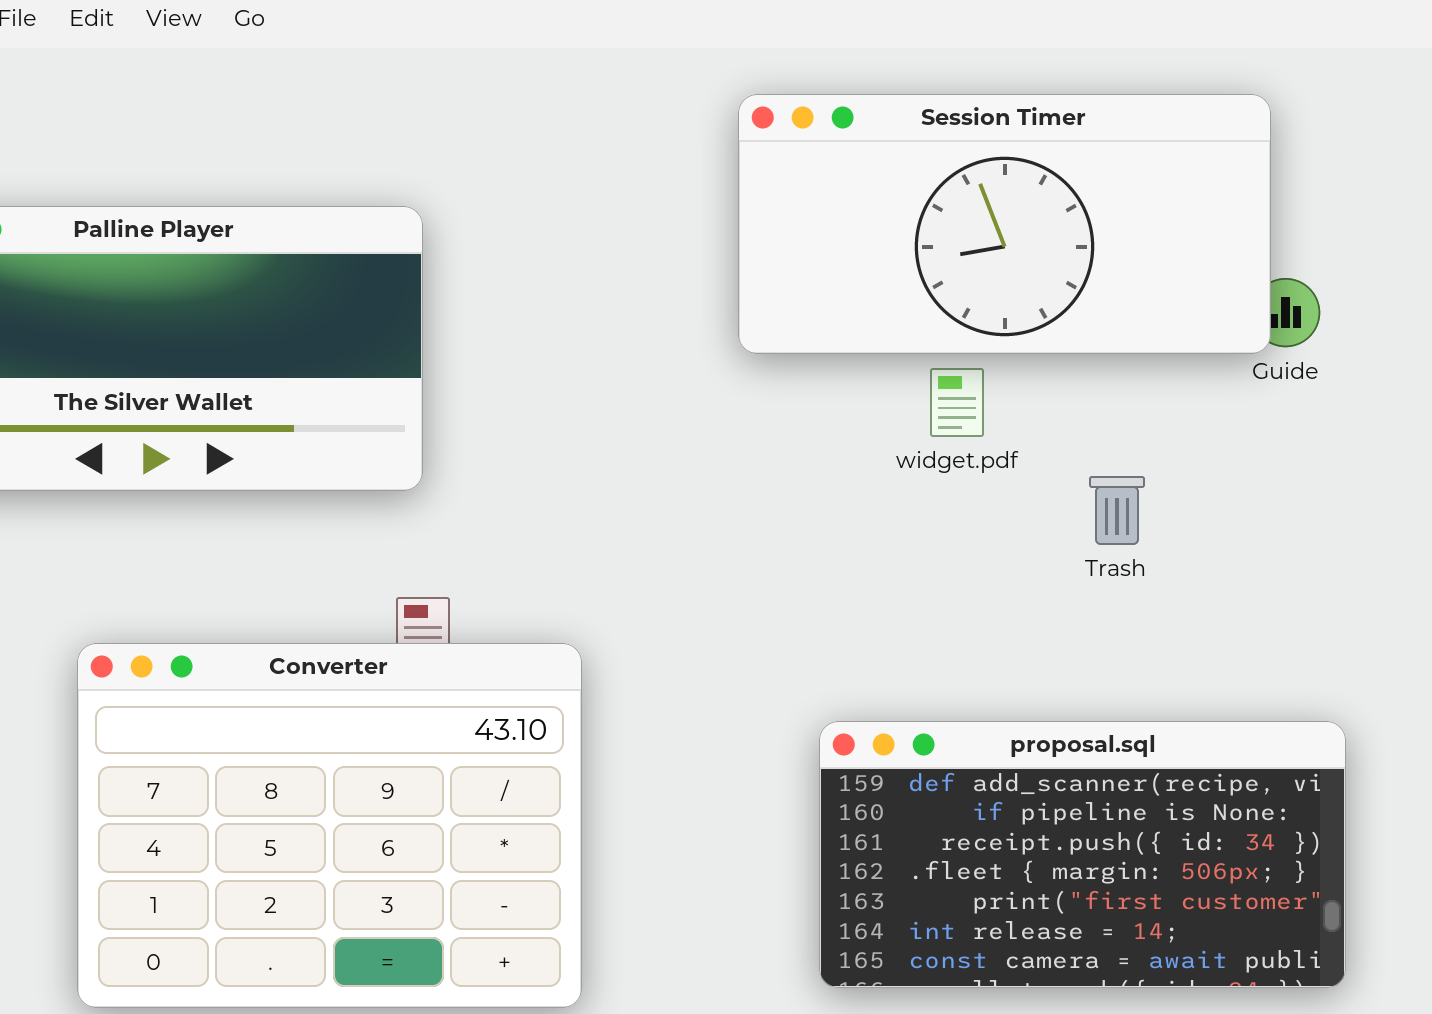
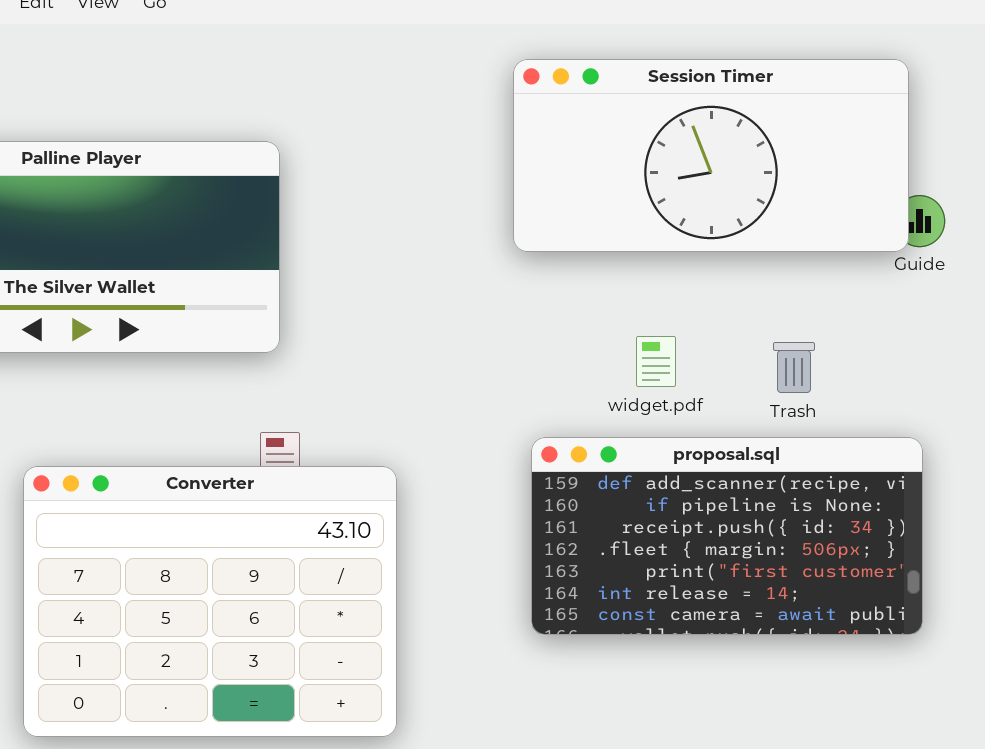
widget.pdf: [930,368,984,437] -> [636,336,676,387], moved
proposal.sql: [819,721,1346,988] -> [531,437,923,635], moved

